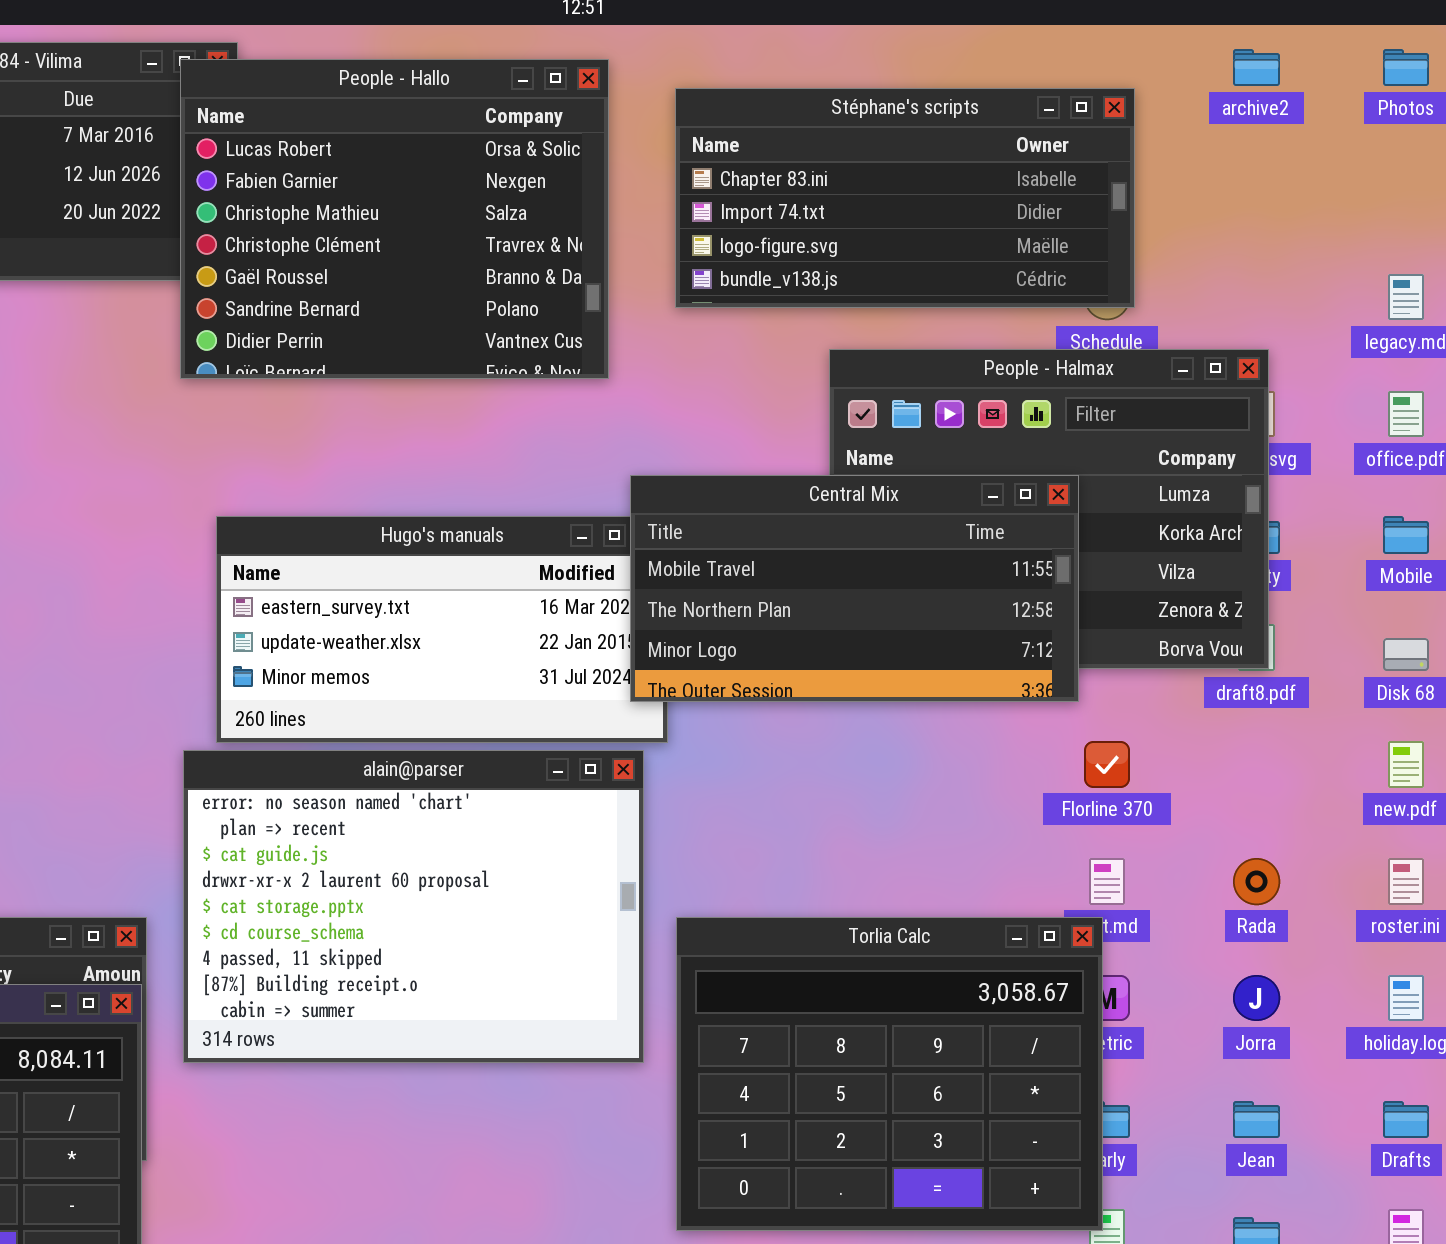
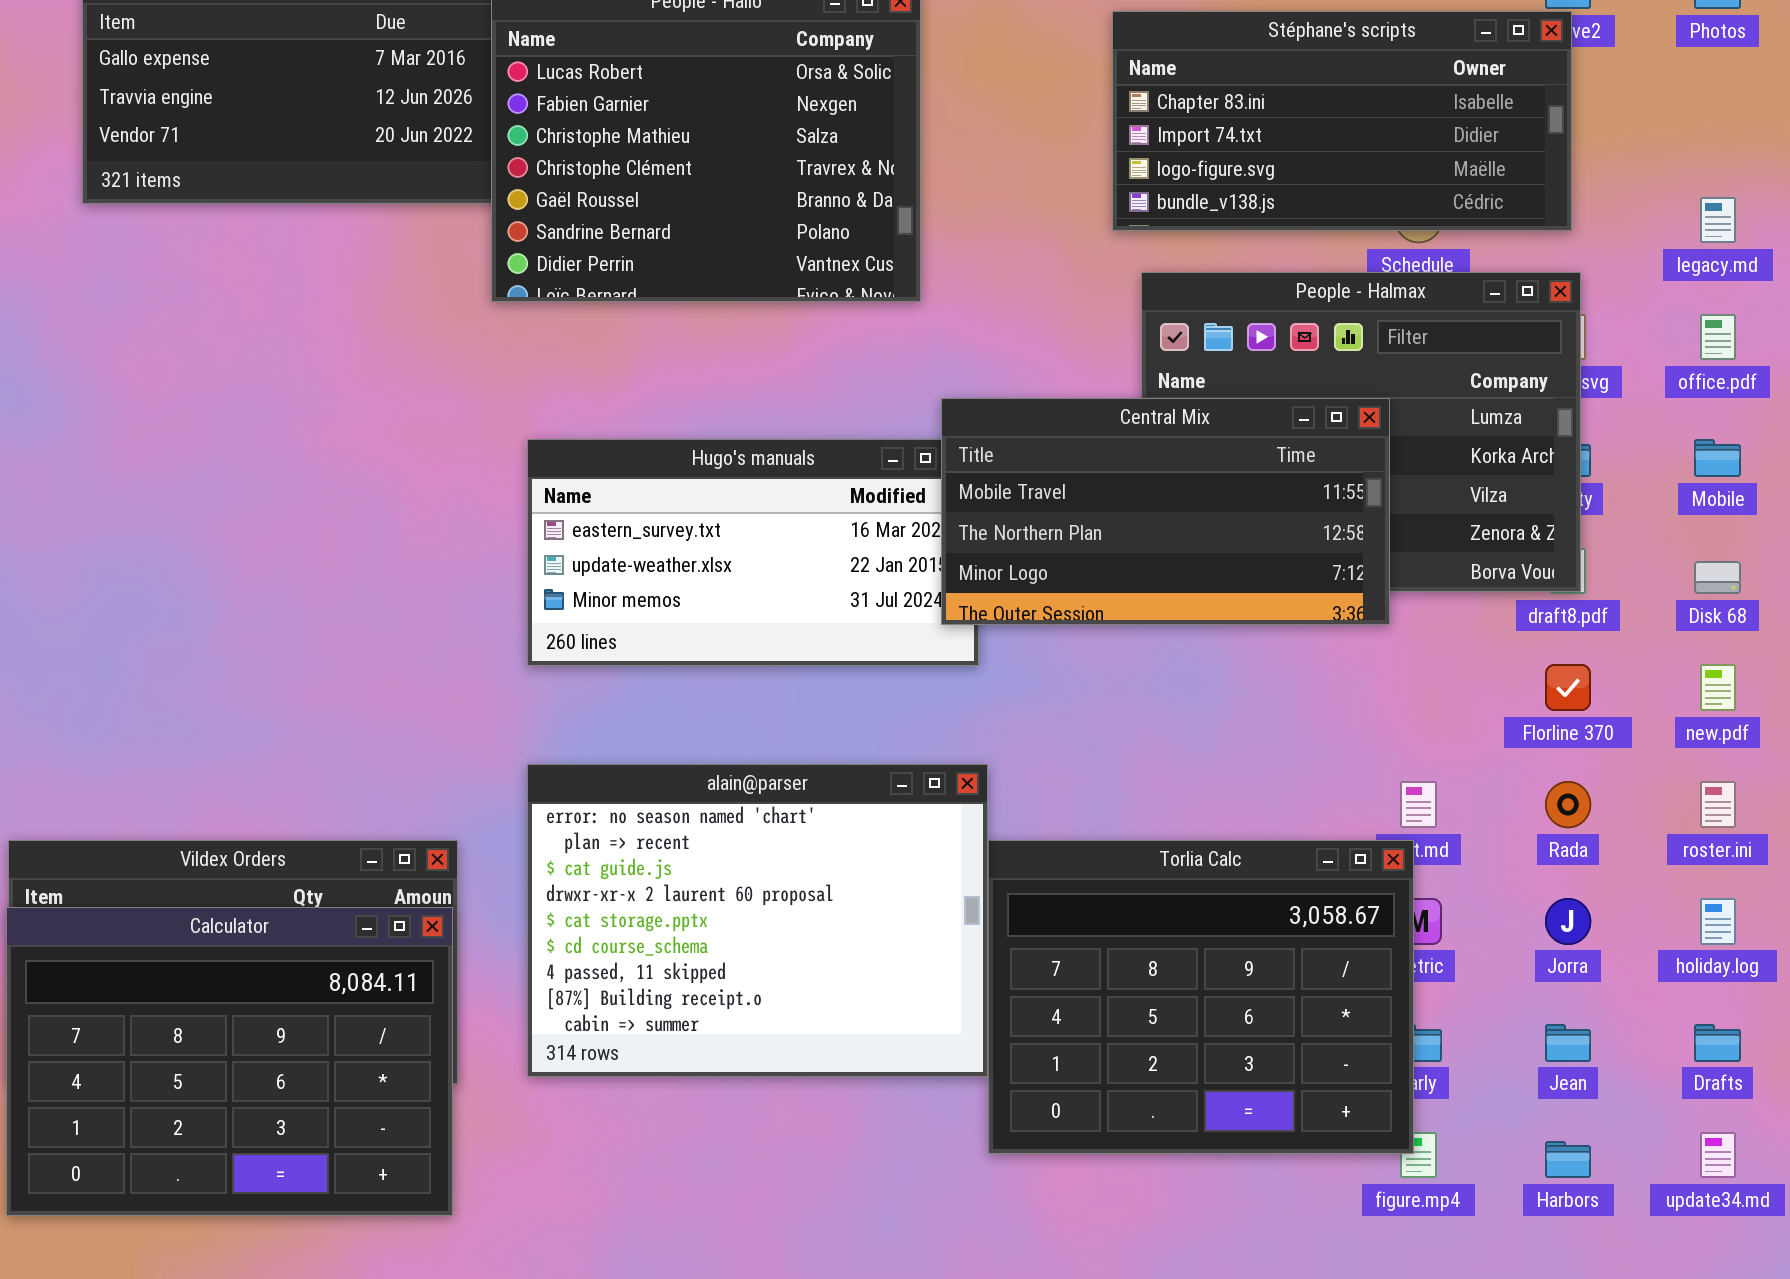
Stéphane's scripts: [675,88,1135,308] -> [1112,11,1572,231], moved
Florline 370: [1084,741,1130,788] -> [1545,664,1591,711], moved
alain@parser: [183,750,644,1063] -> [527,764,988,1077], moved

